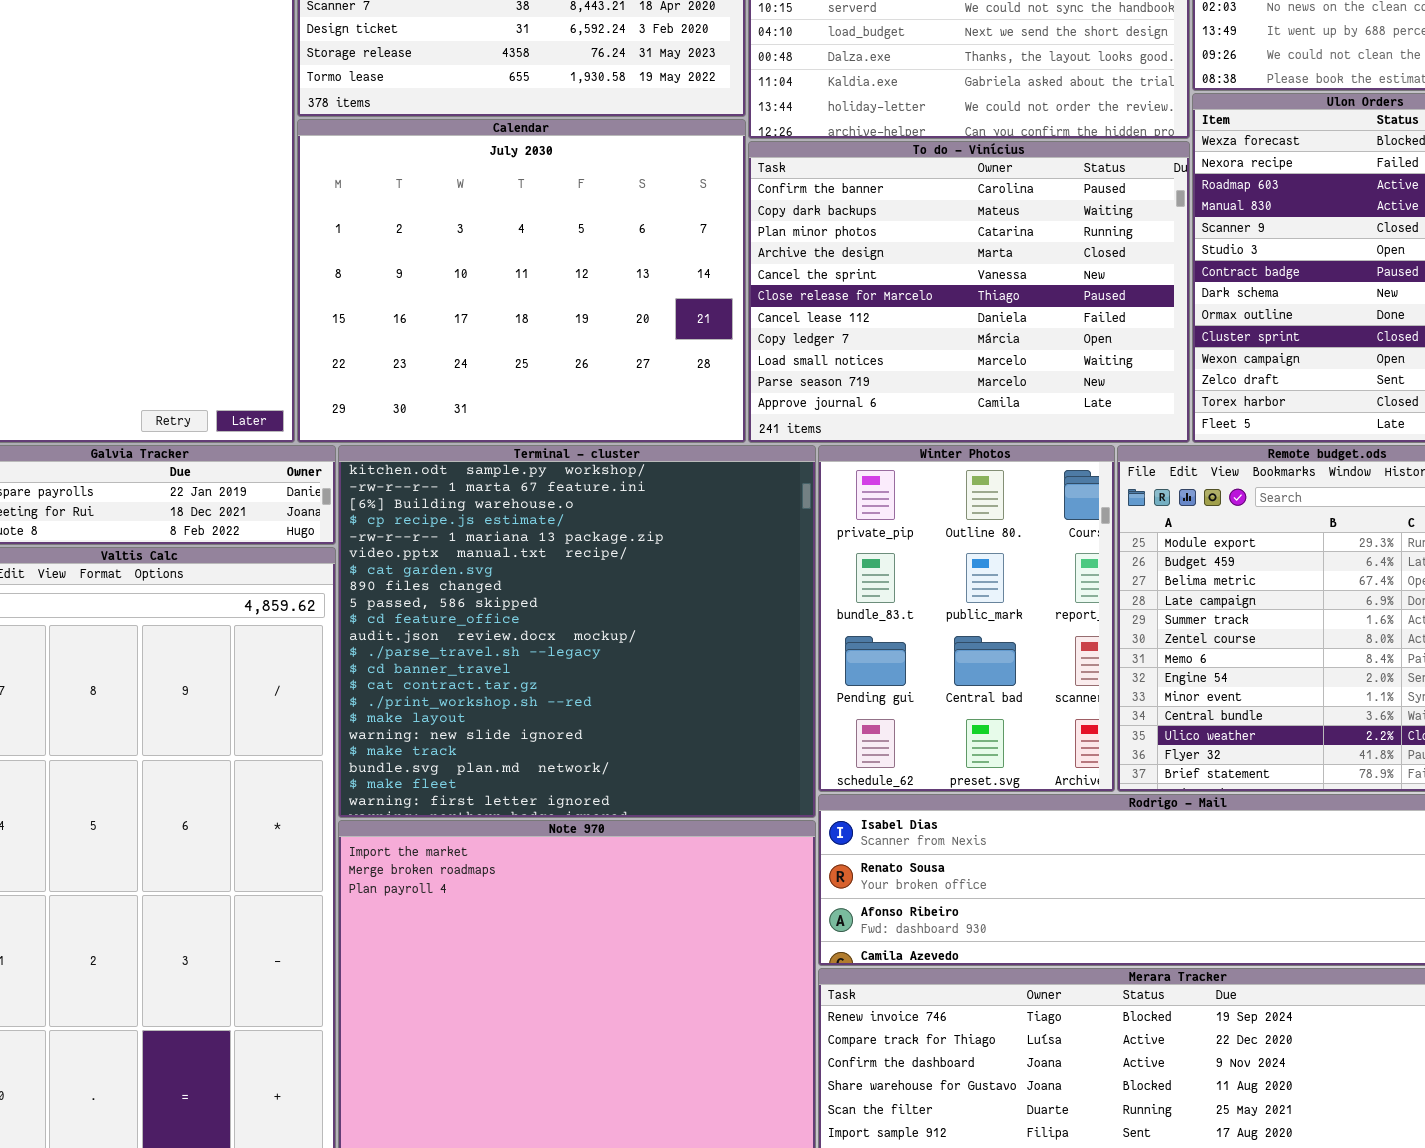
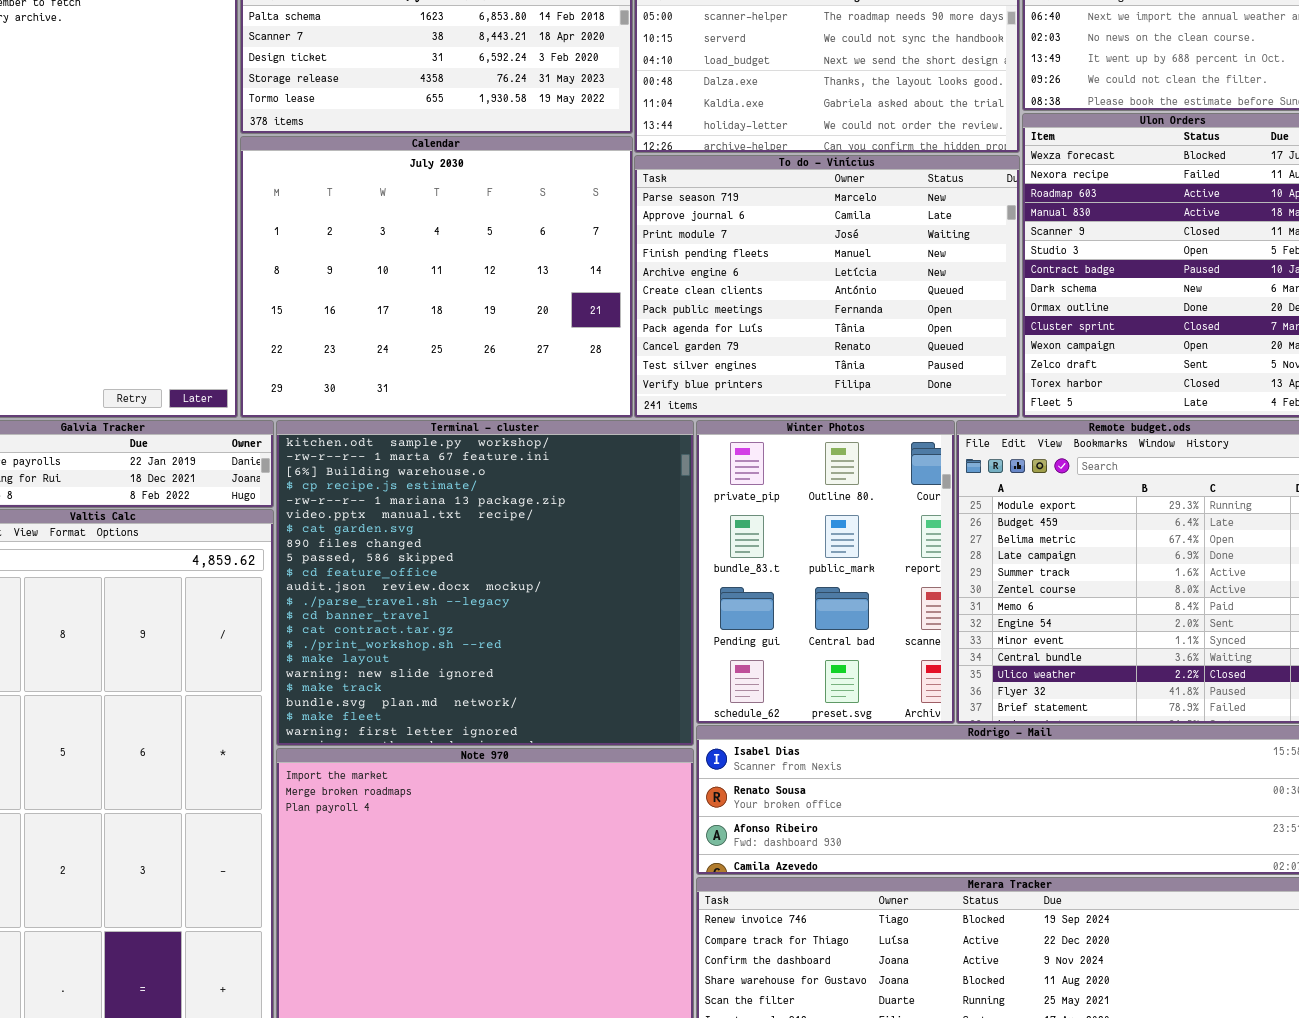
To do - Vinícius: [748,141,1190,443] -> [634,155,1020,418], scrolled down 9 rows

